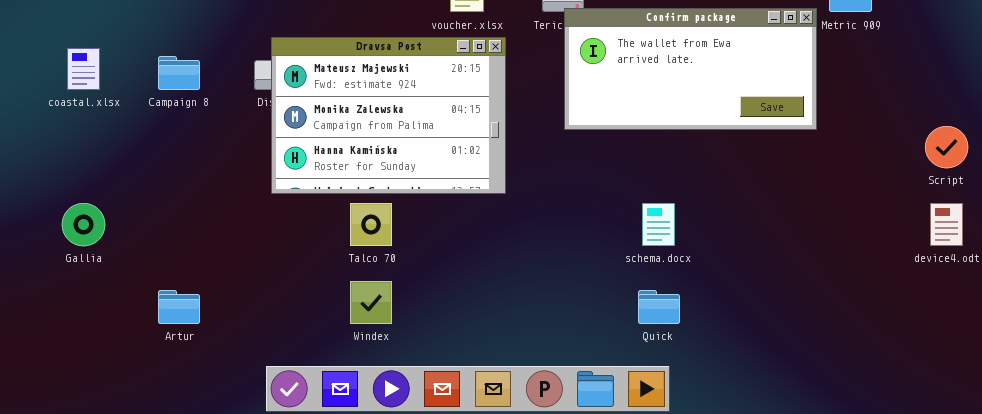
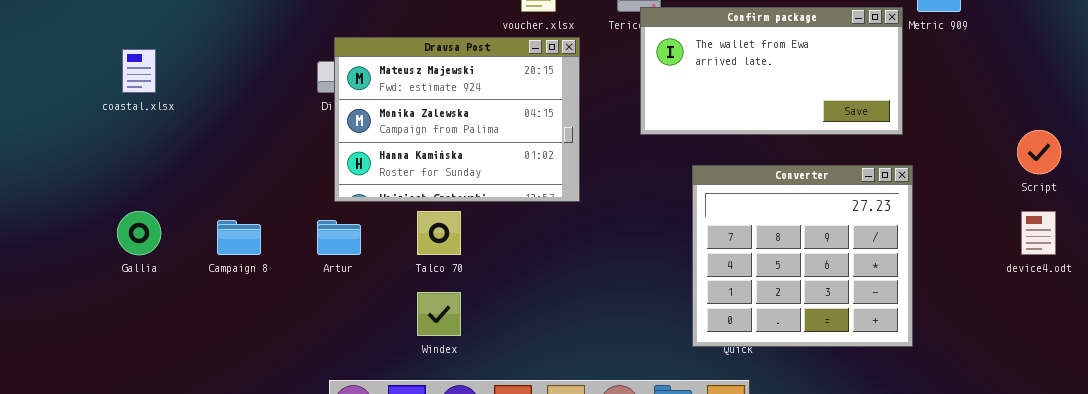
Campaign 8: [158,56,200,90] -> [217,220,261,255], moved
Converter: none -> [692,165,913,347], opened
Artur: [158,290,200,324] -> [317,220,361,255], moved

